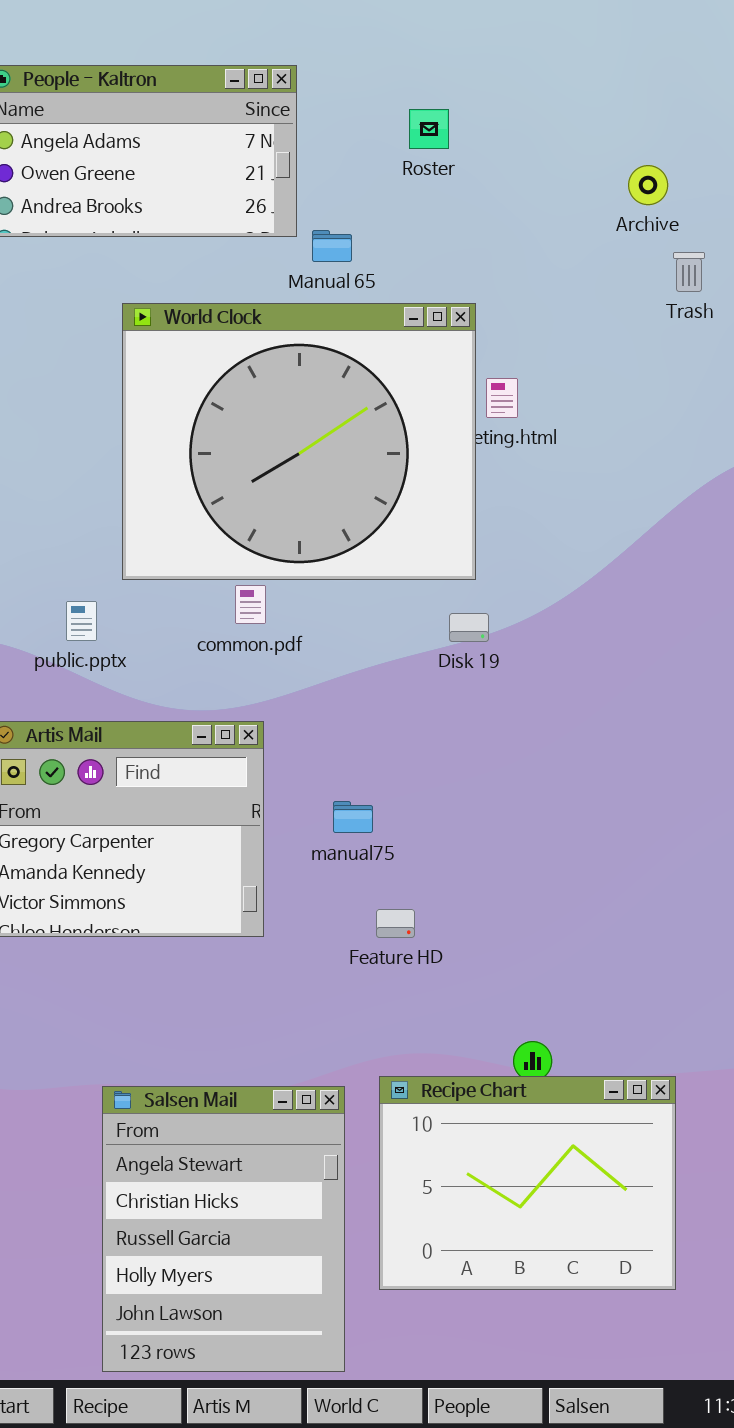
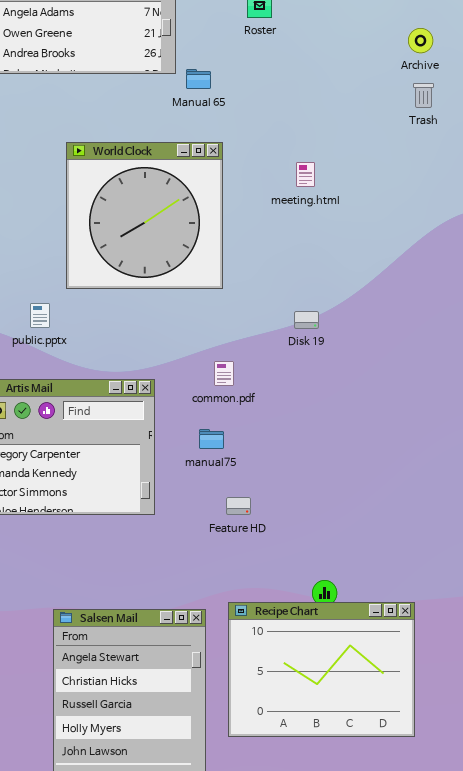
Archive: [628,165,668,205] -> [408,28,433,53], moved
World Clock: [122,303,476,580] -> [66,142,223,289], resized
common.pdf: [235,585,266,624] -> [214,361,234,386], moved
Disk 19: [449,613,489,642] -> [294,311,319,329], moved

